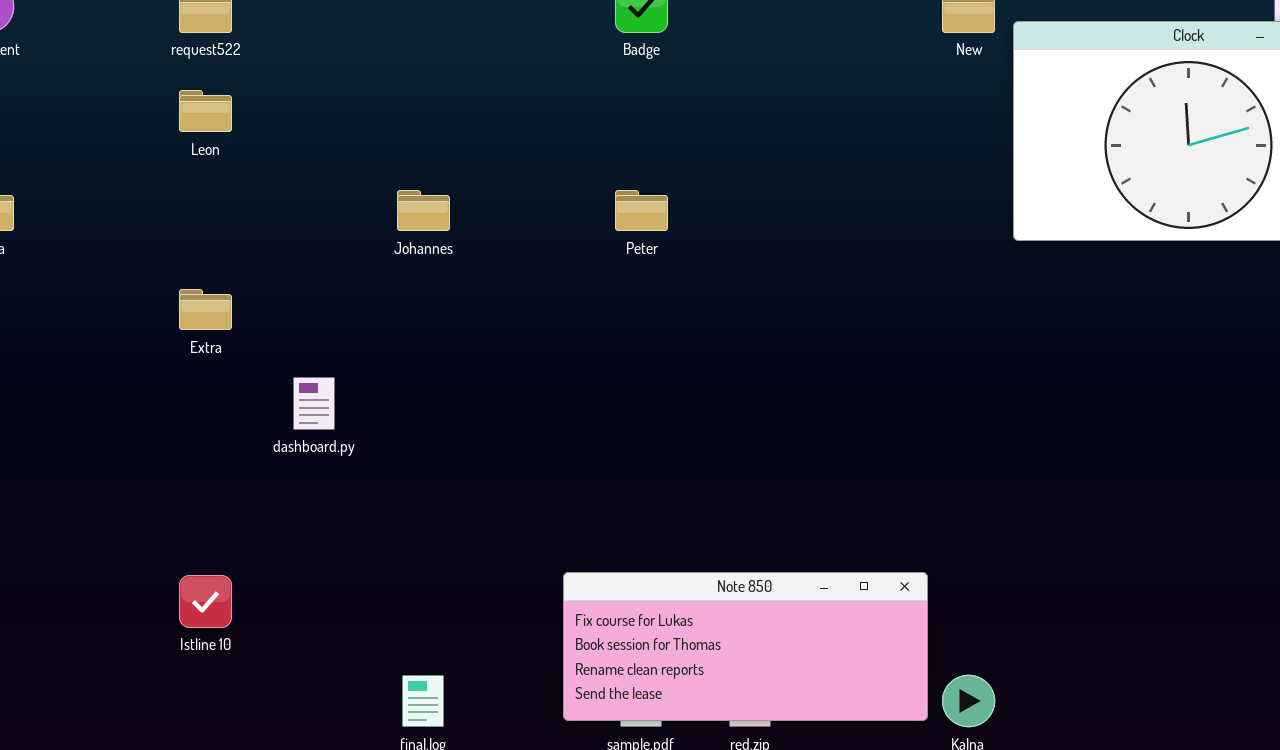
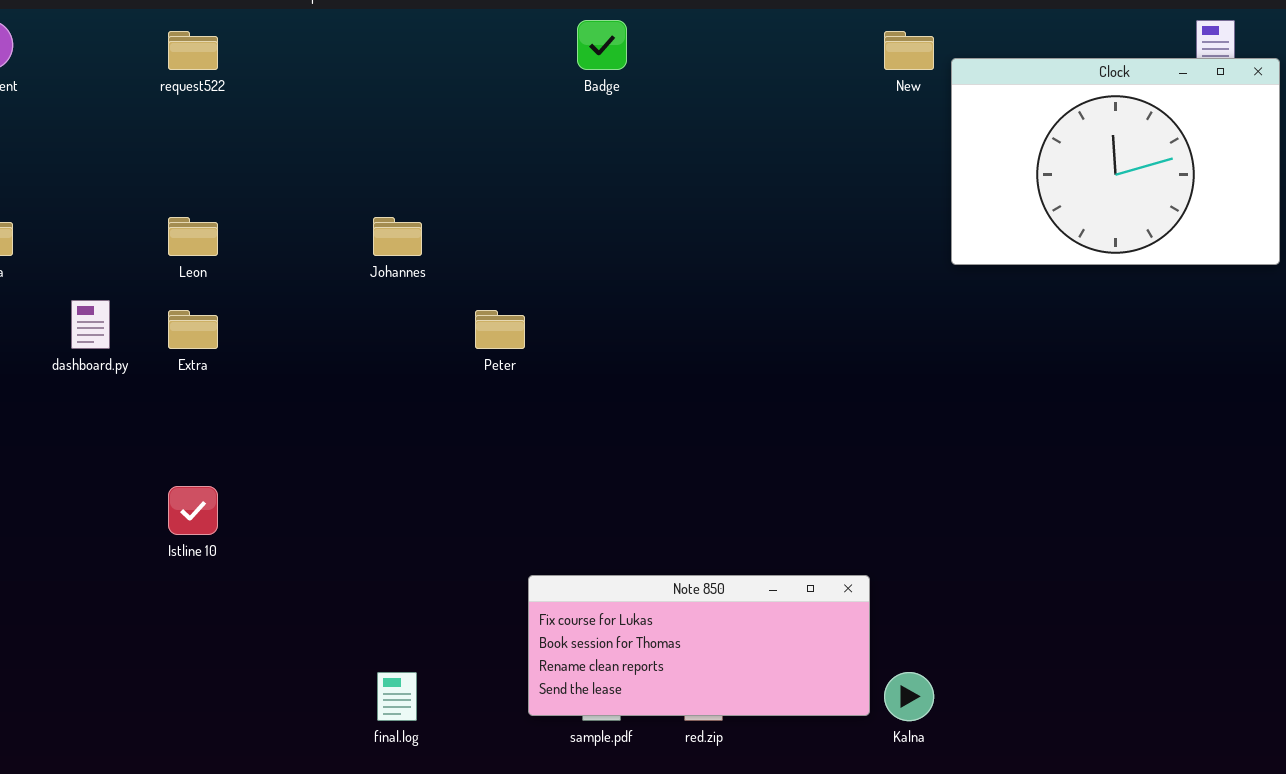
Leon: [179,90,232,132] -> [168,217,218,256], moved
Peter: [615,190,668,231] -> [475,310,525,349], moved
dashboard.py: [293,377,335,430] -> [71,300,110,349], moved
Istline 10: [179,575,232,628] -> [168,486,218,535], moved

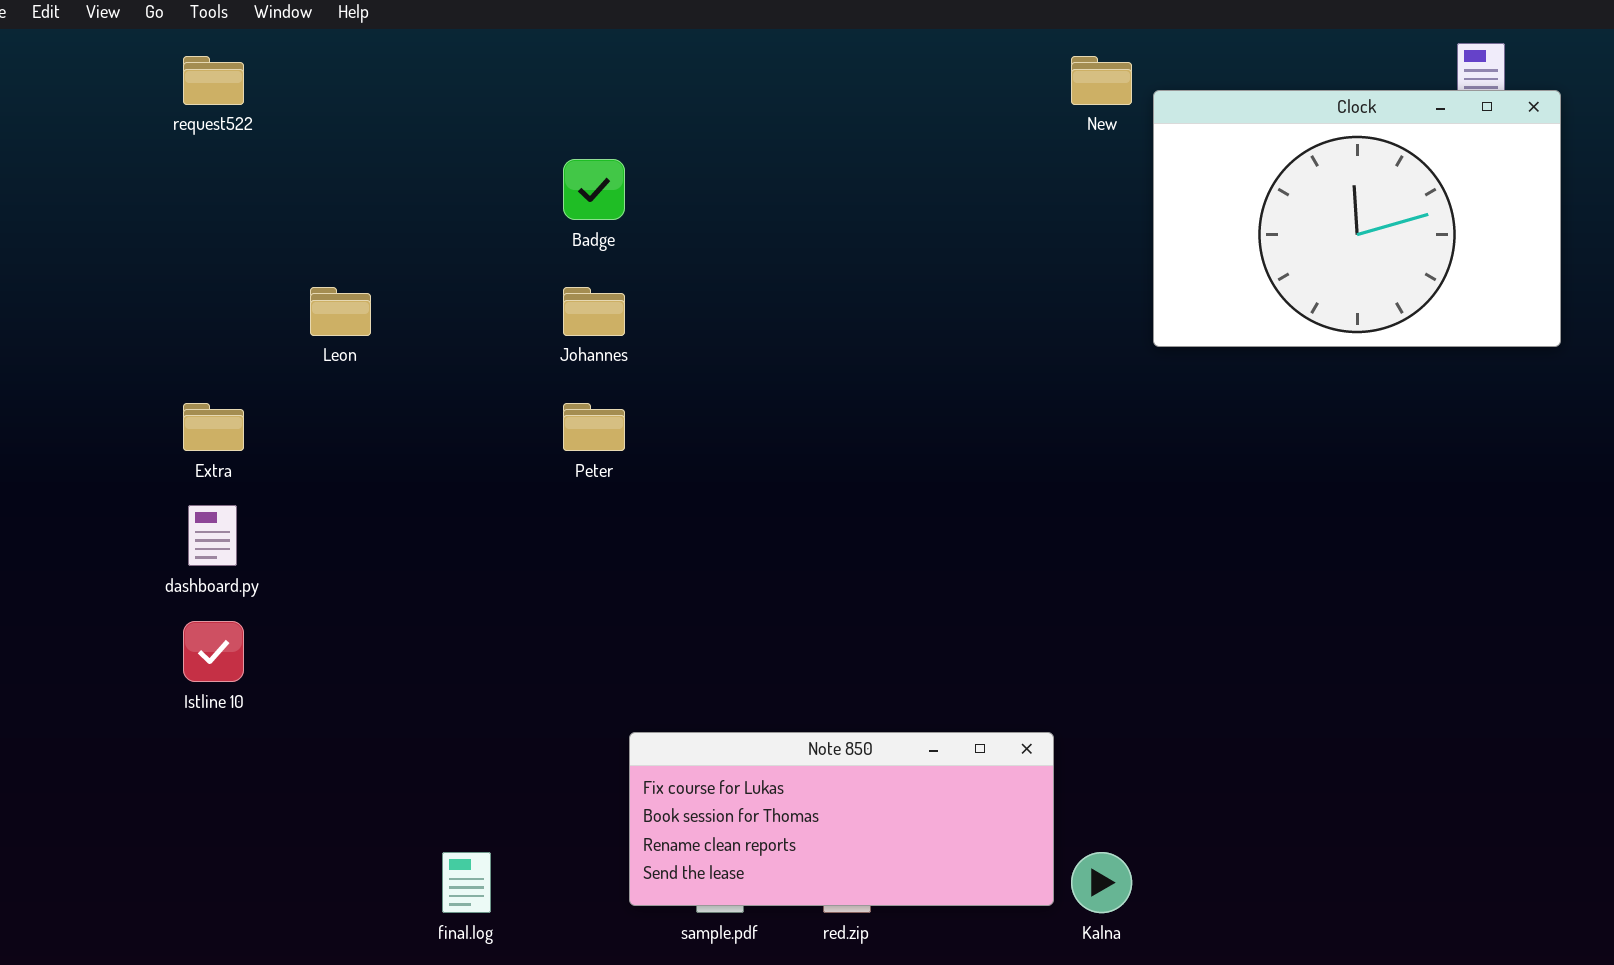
Badge: [577,20,627,70] -> [563,159,625,220], moved
Leon: [168,217,218,256] -> [310,287,371,336], moved
Johannes: [373,217,422,256] -> [563,287,625,336], moved
dashboard.py: [71,300,110,349] -> [188,505,237,566], moved

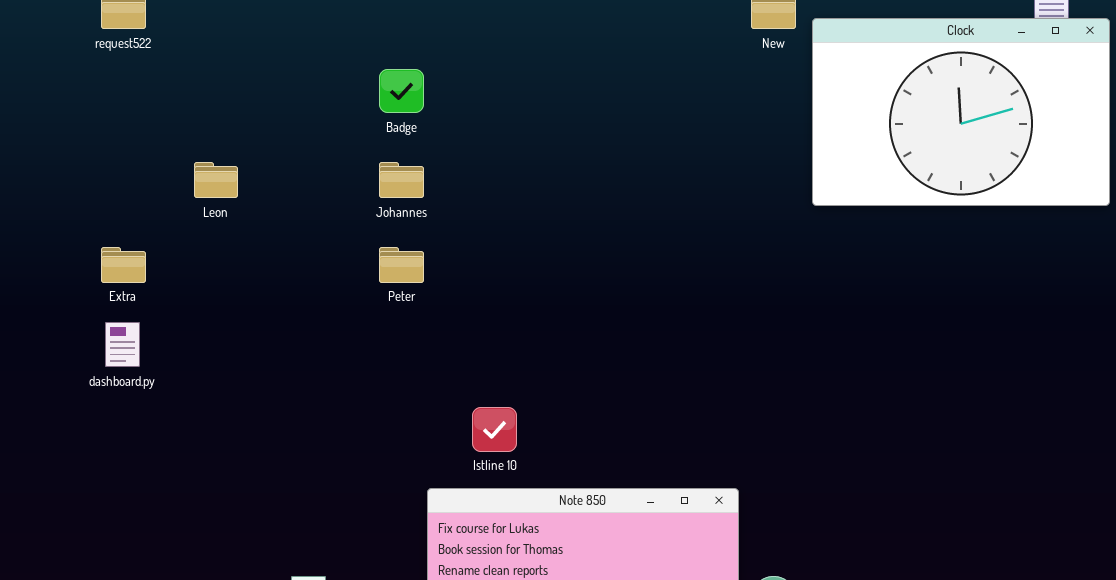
Istline 10: [183,621,244,682] -> [472,407,517,452], moved

